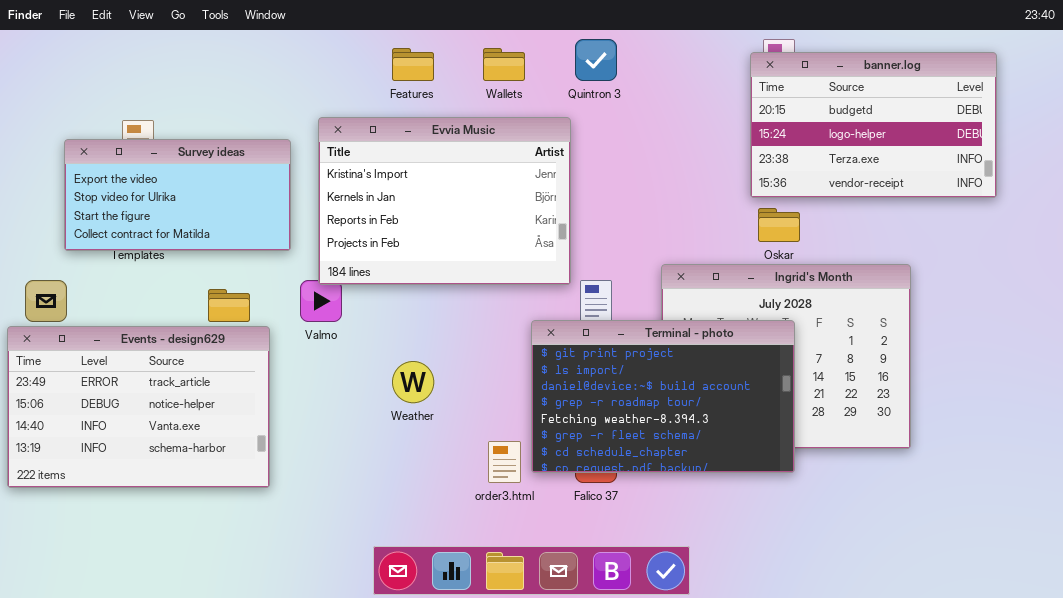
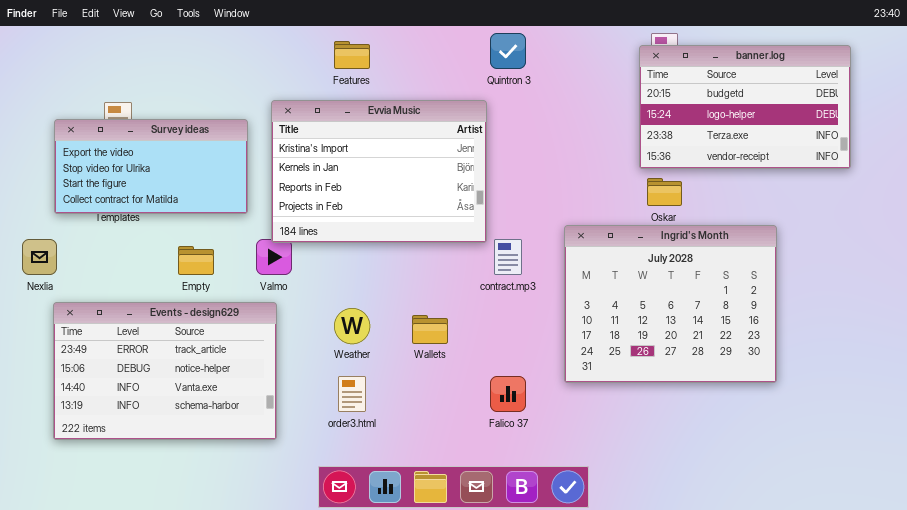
Wallets: [483,48,525,81] -> [412,315,448,344], moved
Terminal - photo: [531,320,795,473] -> none, closed
Events - design629: [7,326,270,488] -> [53,302,277,440], moved
order3.html: [488,441,521,483] -> [338,376,366,412], moved

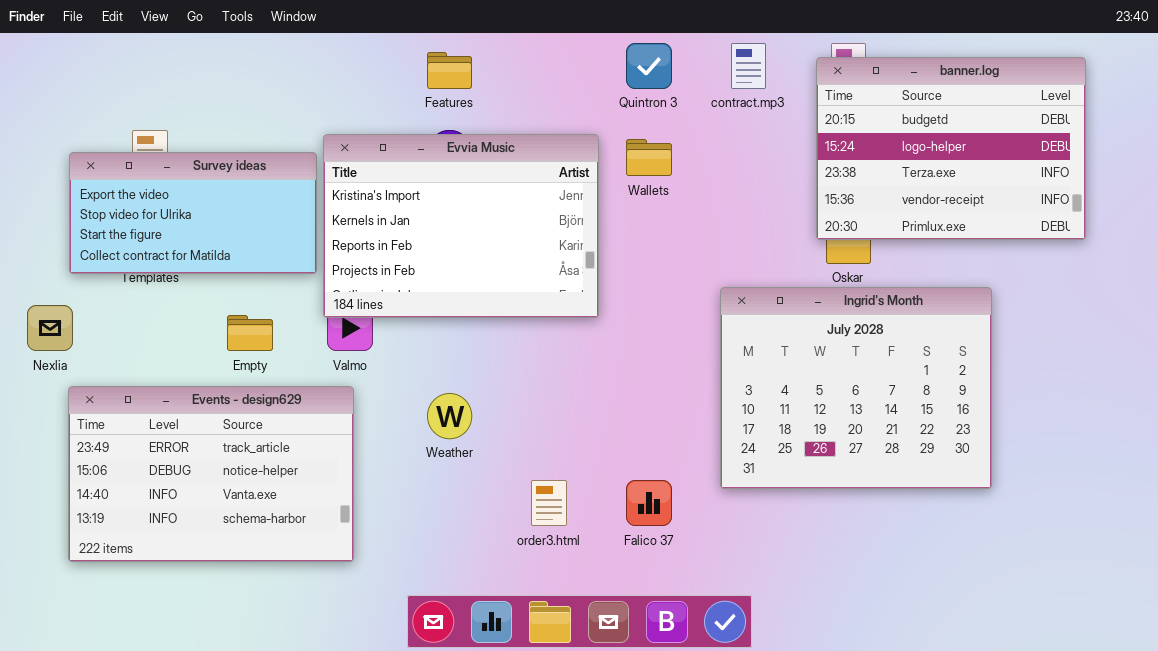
banner.log: [639,45,851,169] -> [816,57,1086,240], resized
Evvia Music: [271,100,487,243] -> [323,134,599,318], moved
contract.mp3: [494,239,522,275] -> [731,43,766,89], moved
Wallets: [412,315,448,344] -> [626,139,672,176], moved
order3.html: [338,376,366,412] -> [531,480,567,526], moved

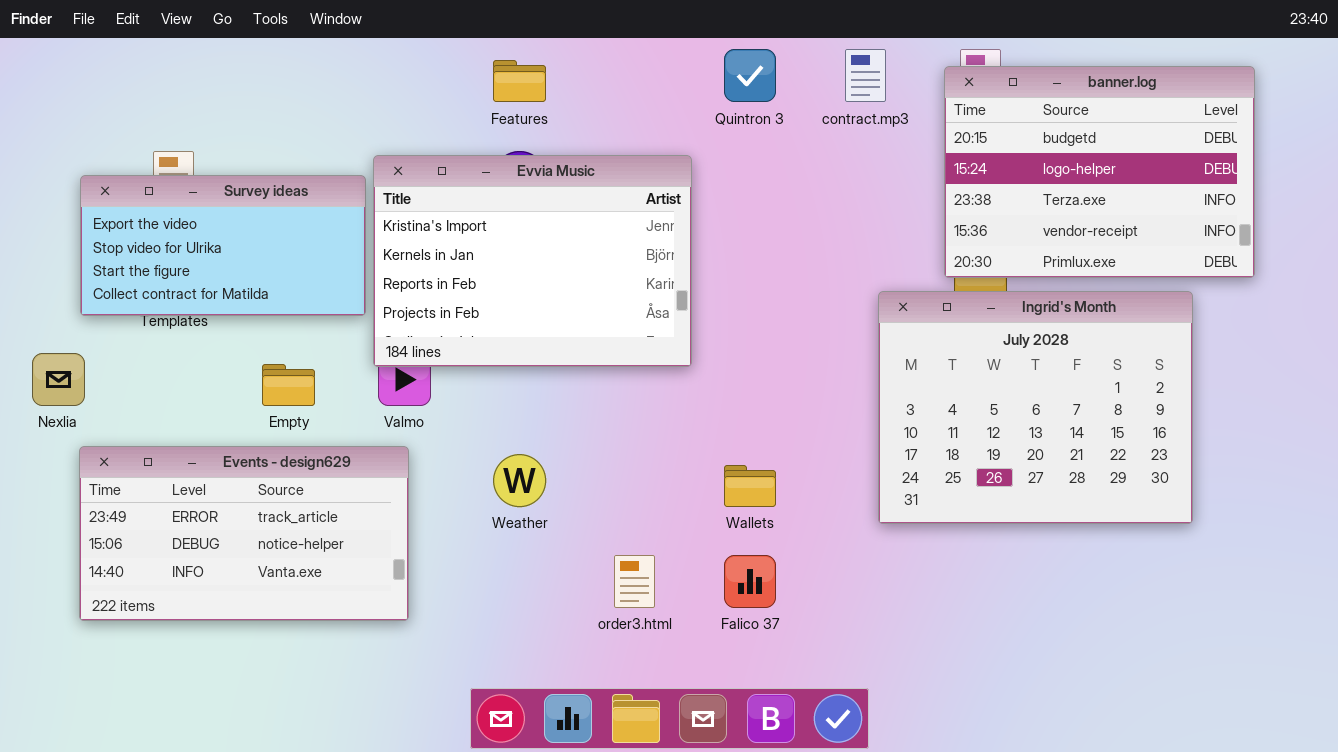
Wallets: [626,139,672,176] -> [724,465,776,507], moved
Ingrid's Month: [720,287,992,489] -> [878,291,1193,524], moved
Events - design629: [68,386,354,562] -> [79,446,409,621], resized

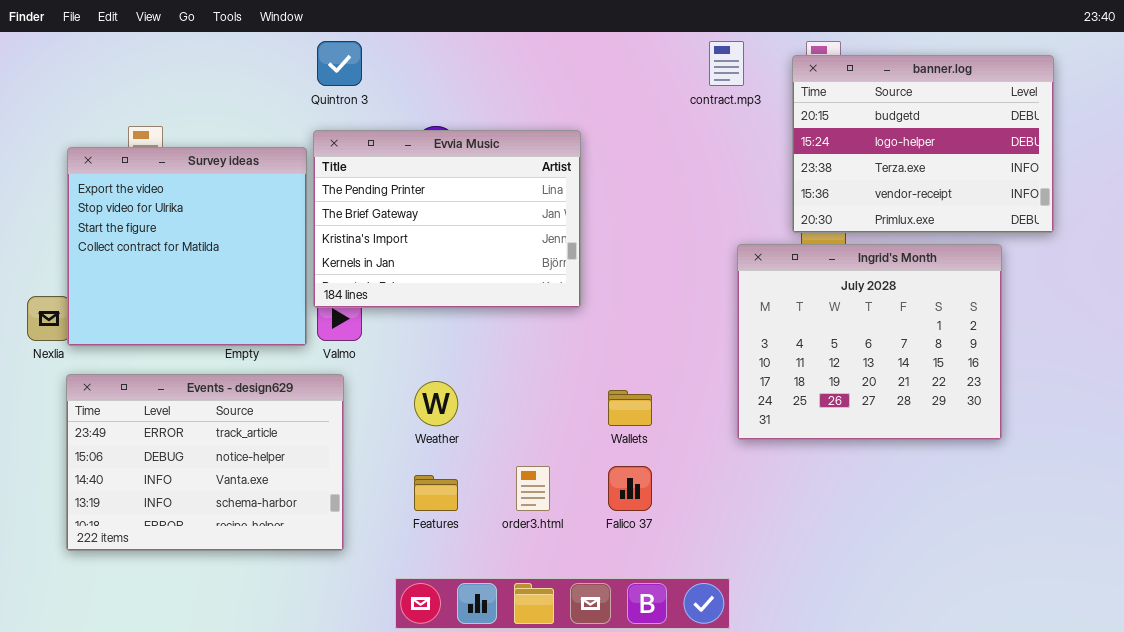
Quintron 3: [724,49,776,102] -> [317,41,362,86], moved
Features: [493,60,546,102] -> [414,475,458,511], moved
Evvia Music: [373,155,692,367] -> [313,130,581,308], scrolled up 2 rows
Survey ideas: [80,175,366,316] -> [67,147,307,346], resized
Events - design629: [79,446,409,621] -> [66,374,344,551], resized

